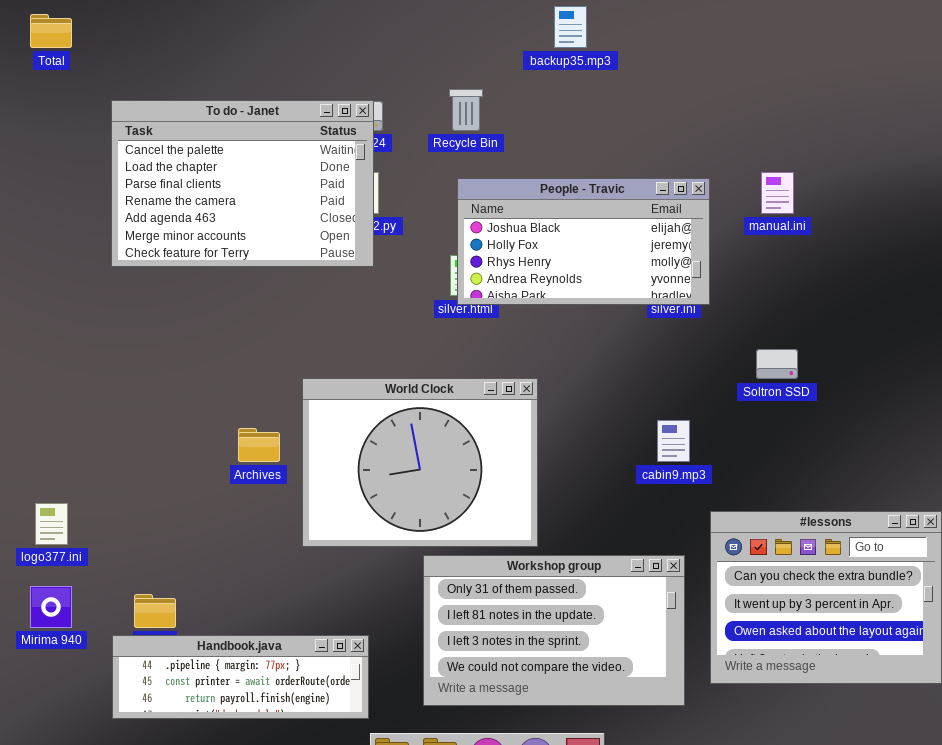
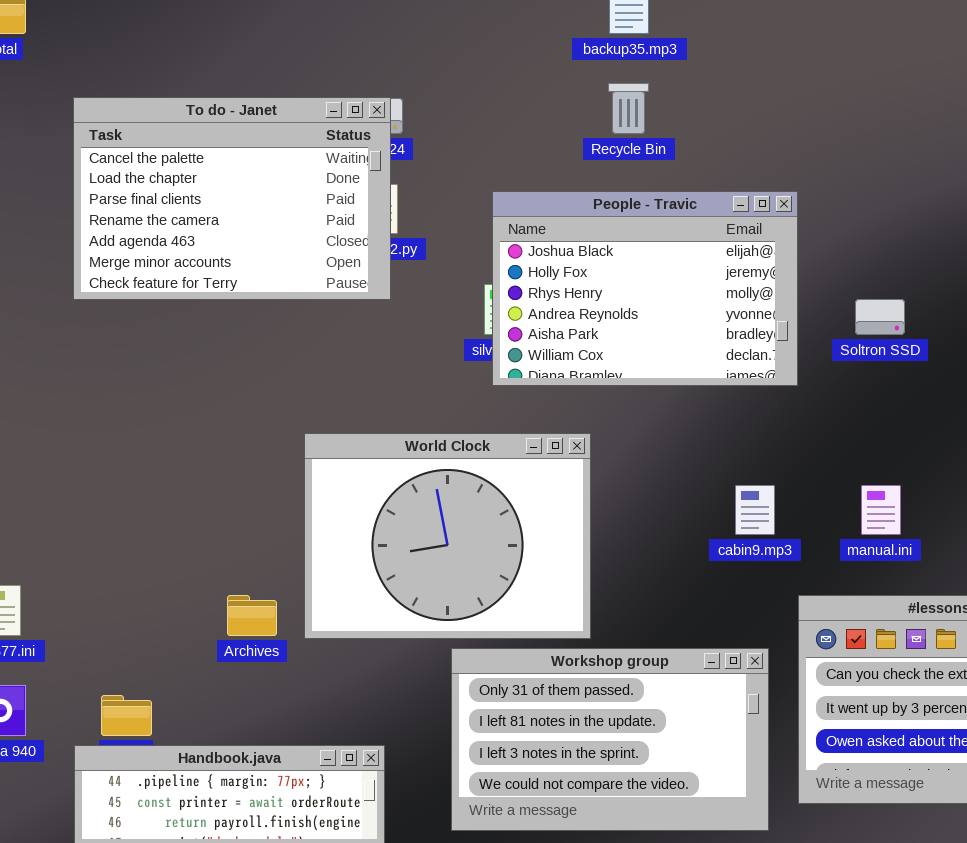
Recycle Bin: [449,89,483,131] -> [608,83,649,134], moved
manual.ini: [761,172,794,214] -> [861,485,901,535], moved
People - Travic: [457,178,710,305] -> [492,191,798,386], resized
Soltron SSD: [756,349,798,379] -> [855,299,905,335], moved
Archives: [238,428,280,462] -> [227,595,277,636], moved

